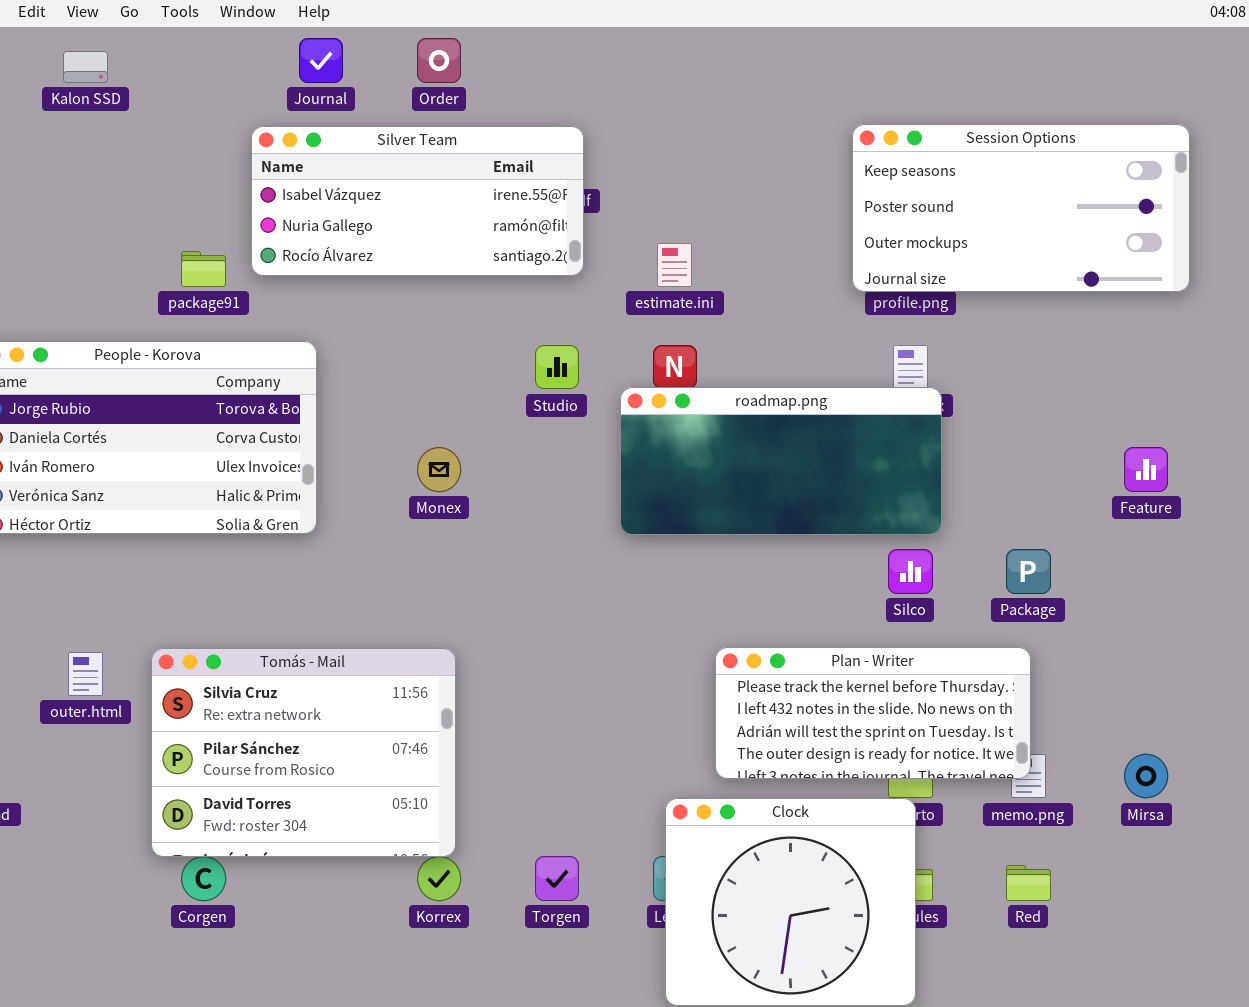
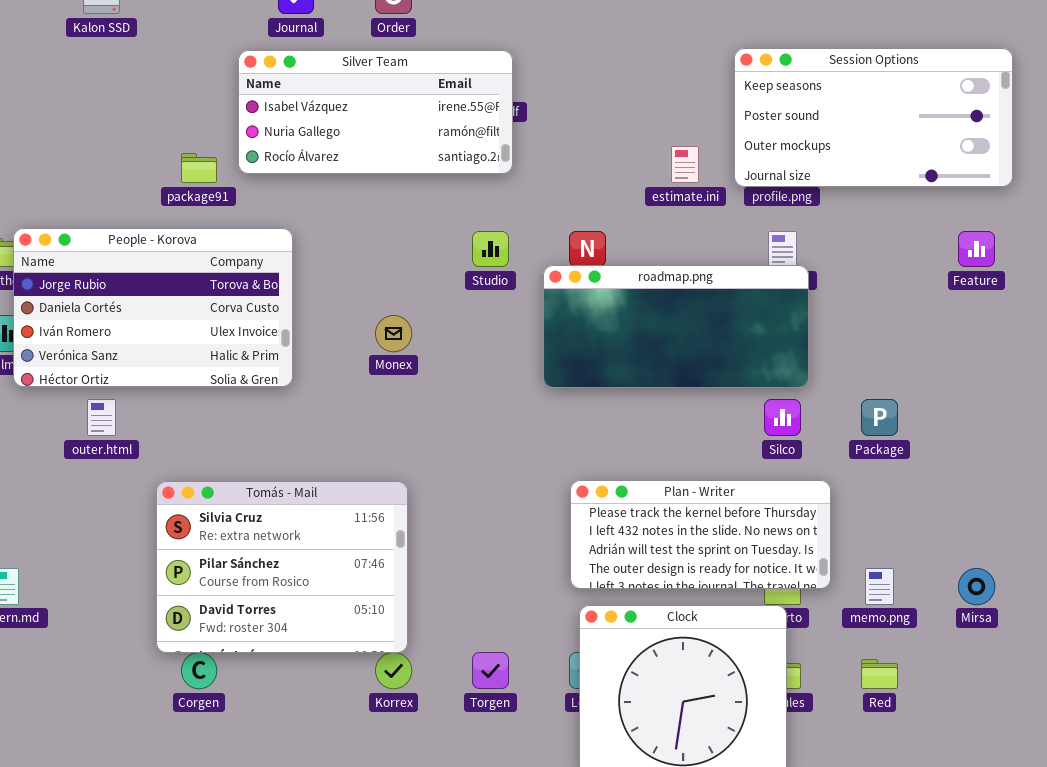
estimate.ini: [657,243,692,287] -> [671,146,699,183], moved
Feature: [1124,447,1168,492] -> [958,231,995,267], moved
Plan - Writer: [715,647,1031,779] -> [570,480,831,589], moved
outer.html: [68,652,103,696] -> [87,399,116,436], moved

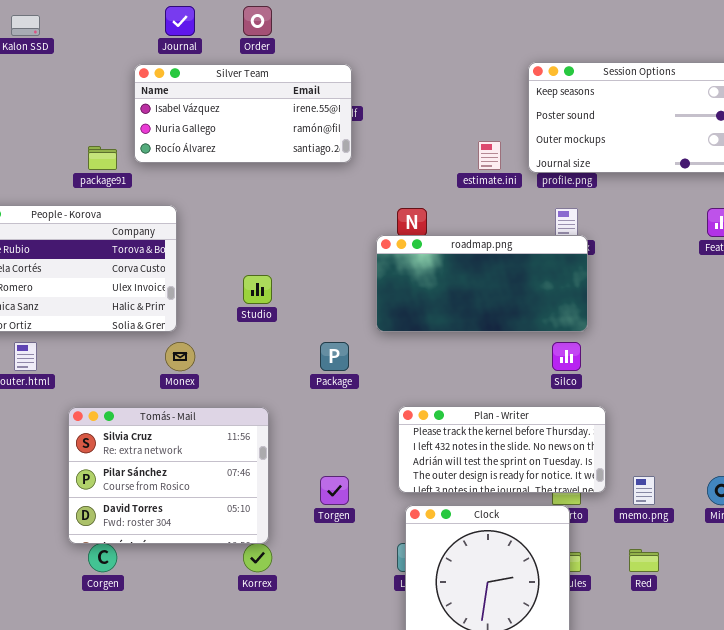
Studio: [472,231,509,267] -> [243,275,272,304], moved
Monex: [375,315,412,352] -> [165,342,195,371], moved
Package: [861,399,898,436] -> [320,342,349,371], moved
Torgen: [472,652,509,689] -> [320,476,349,505], moved

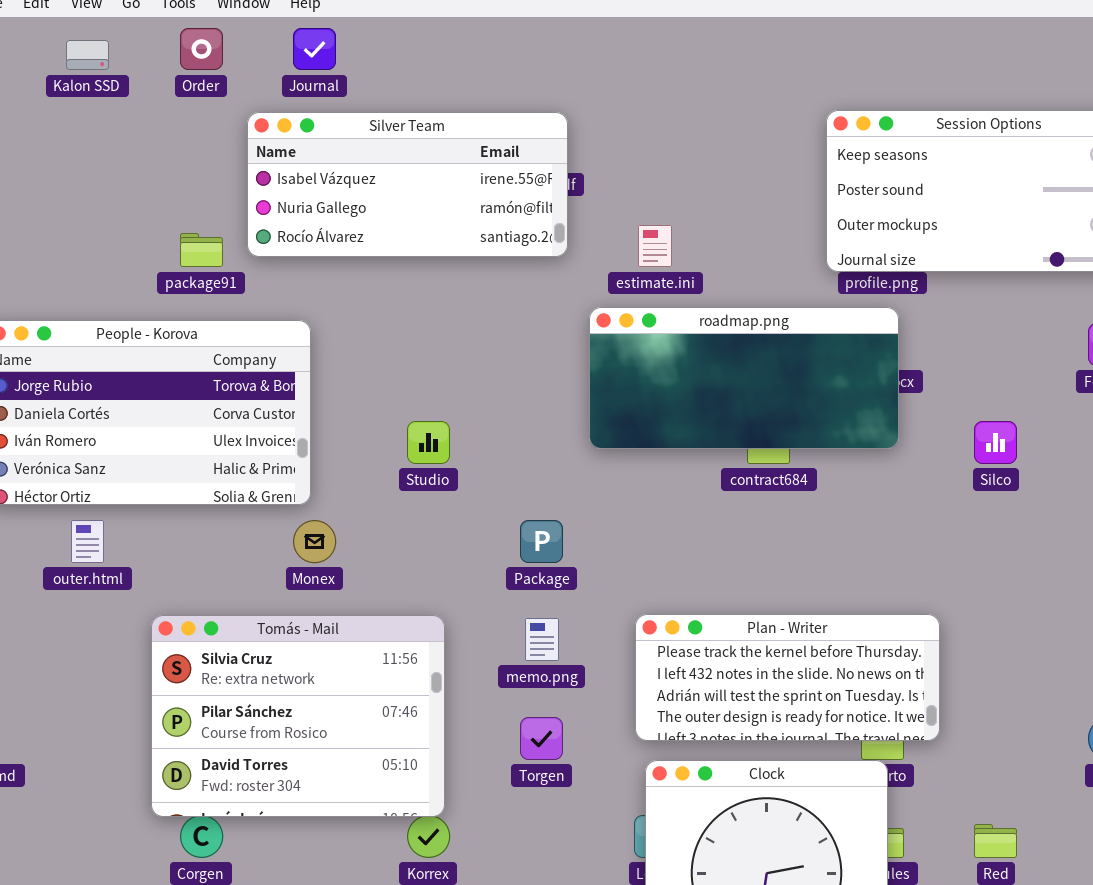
Order: [243,6,272,36] -> [180,28,223,70], moved
estimate.ini: [478,141,501,170] -> [638,225,672,267], moved
roadmap.png: [376,235,588,332] -> [589,307,899,449], moved
Silco: [552,342,581,371] -> [974,421,1017,464], moved
memo.png: [633,476,655,505] -> [525,618,559,661], moved

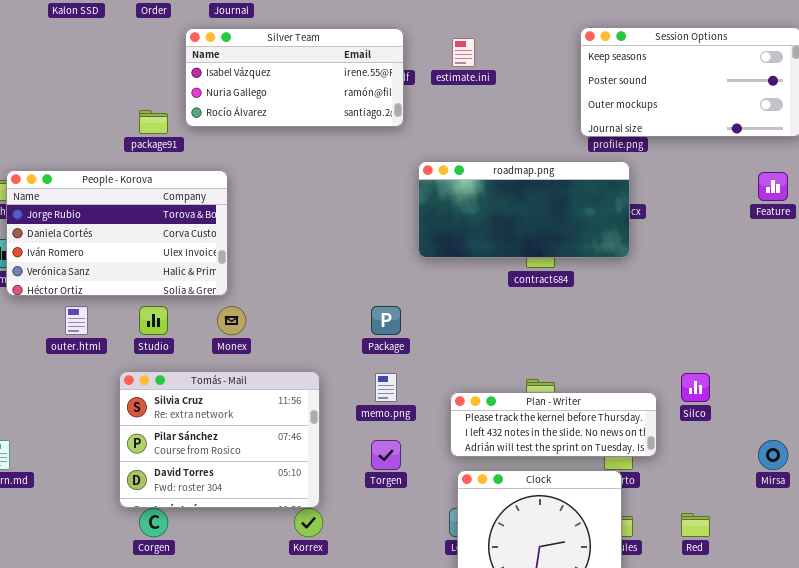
estimate.ini: [638,225,672,267] -> [452,38,475,67], moved
Studio: [407,421,450,464] -> [139,306,168,335], moved
Silco: [974,421,1017,464] -> [681,373,710,402], moved
Plan - Writer: [635,614,940,741] -> [450,392,657,457], resized

